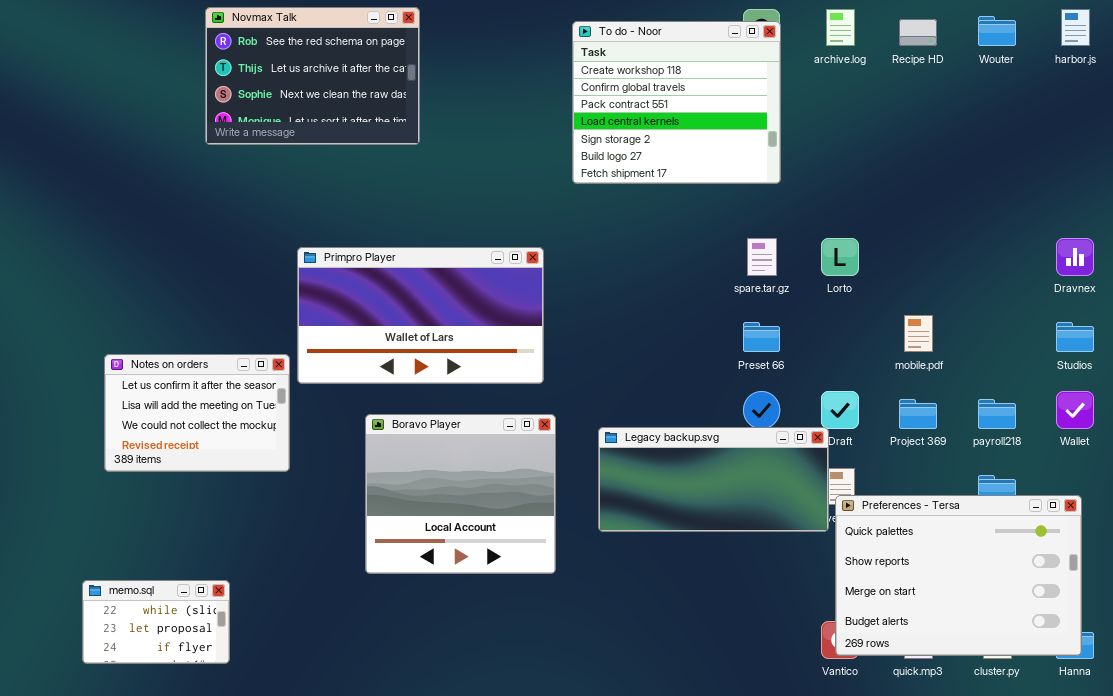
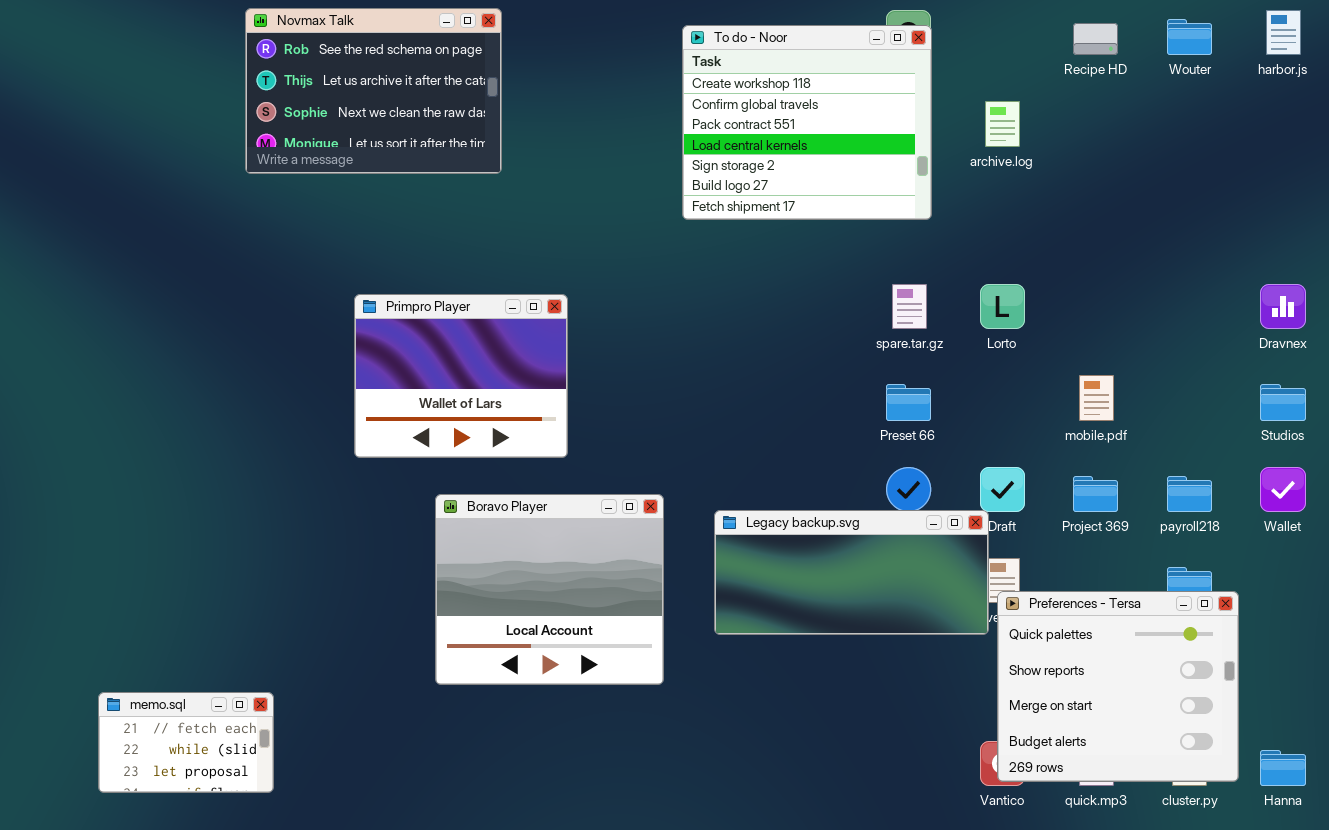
archive.log: [826,9,855,46] -> [985,101,1020,147], moved
Primpro Player: [297,247,544,384] -> [354,294,568,458], resized
Notes on orders: [104,354,290,472] -> none, closed
Preferences - Tersa: [835,495,1082,656] -> [997,591,1239,782], resized
memo.sql: [82,580,230,664] -> [98,692,274,793], scrolled up 1 row

